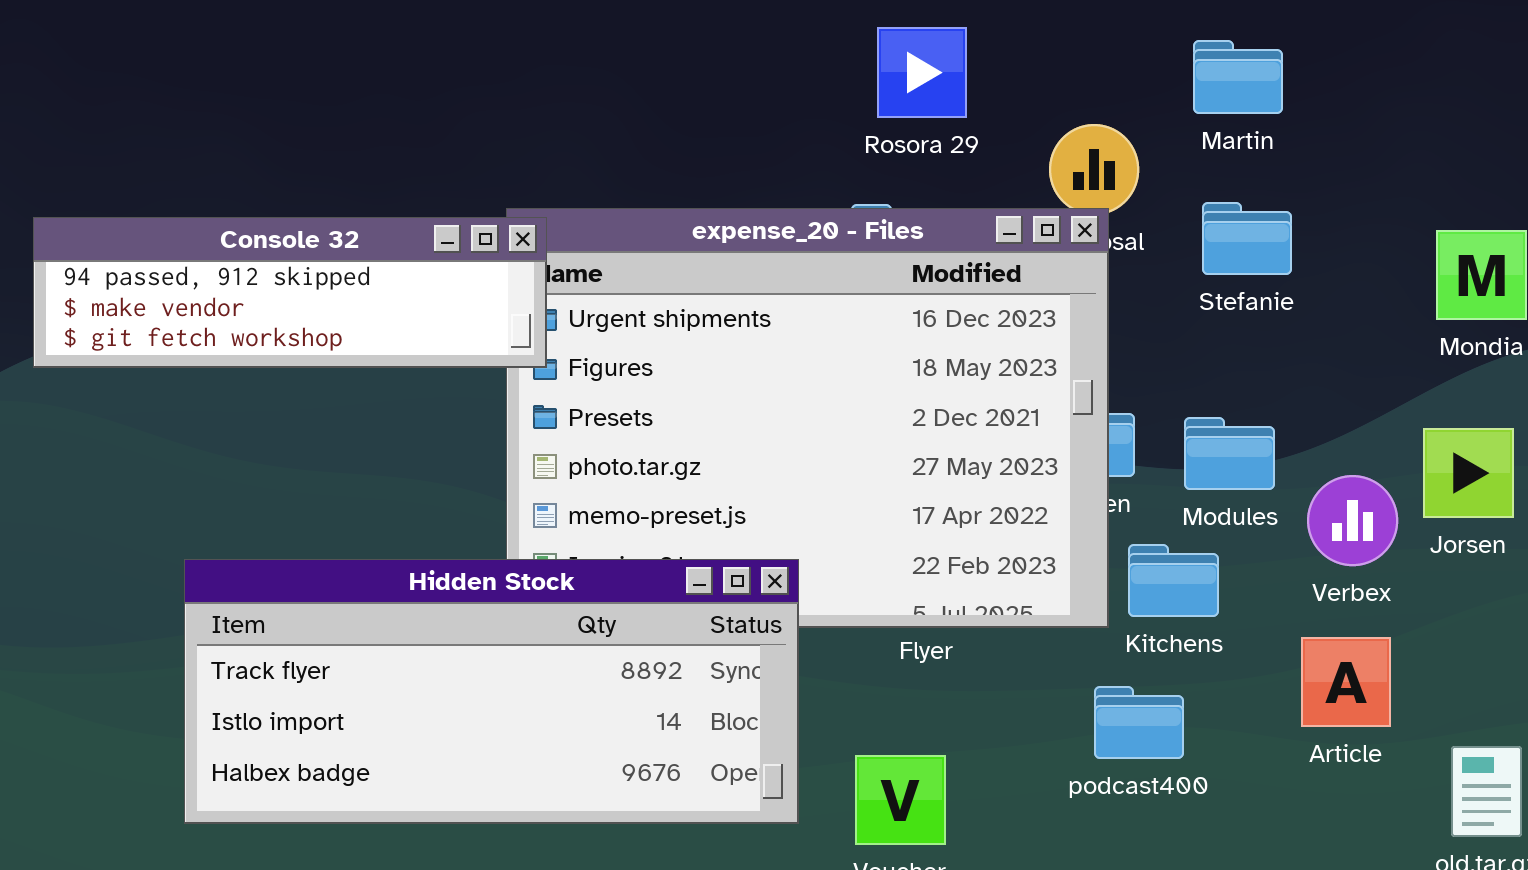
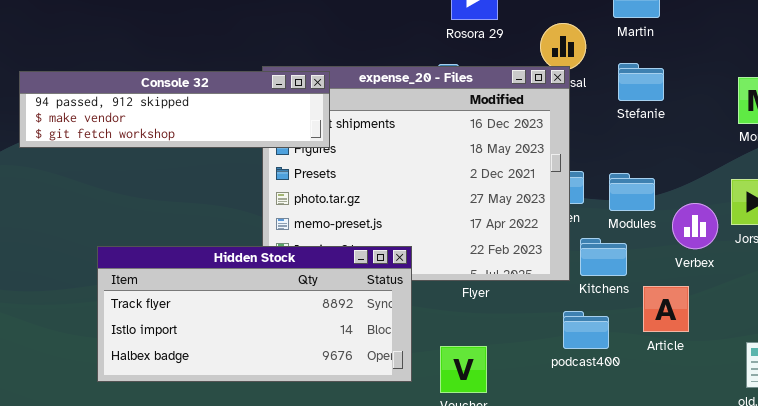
Console 32: [33,217,547,368] -> [19,71,330,148], resized
Article: [1301,637,1391,727] -> [643,286,689,332], moved

